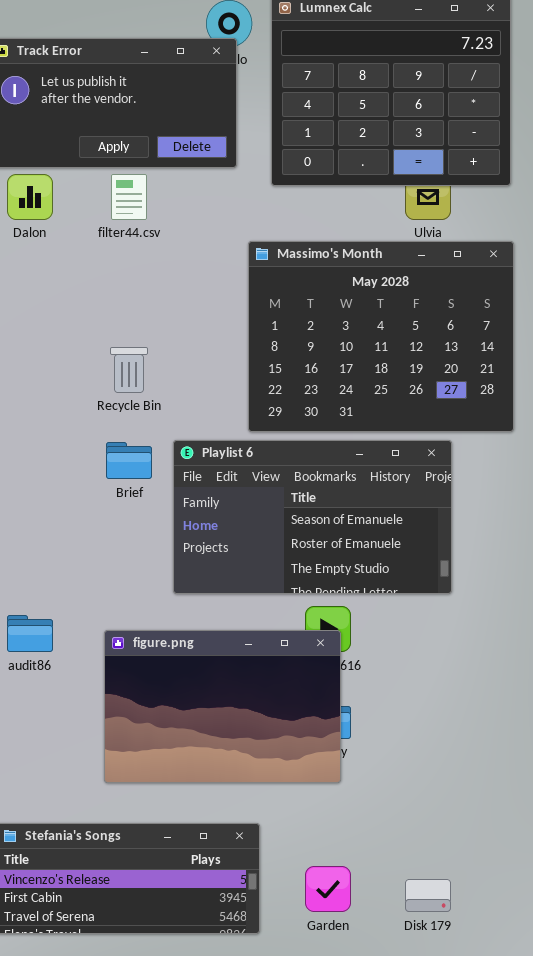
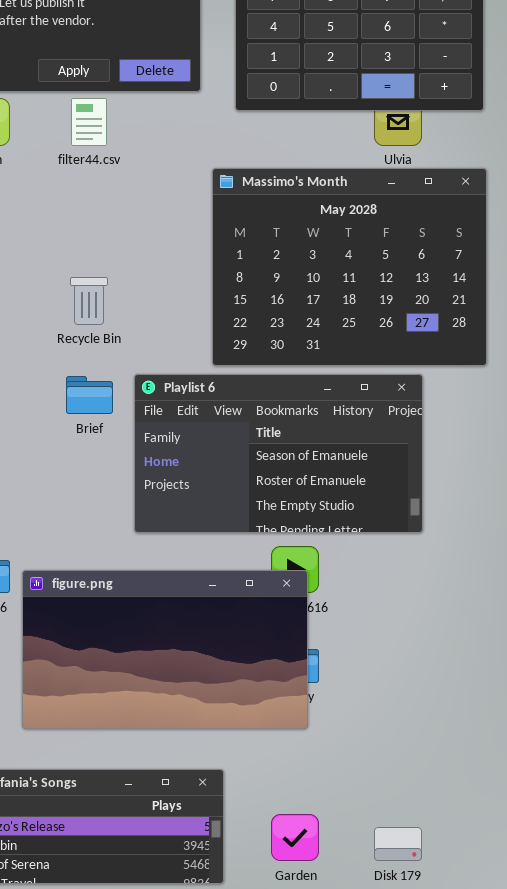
figure.png: [104,630,341,783] -> [22,570,308,729], resized

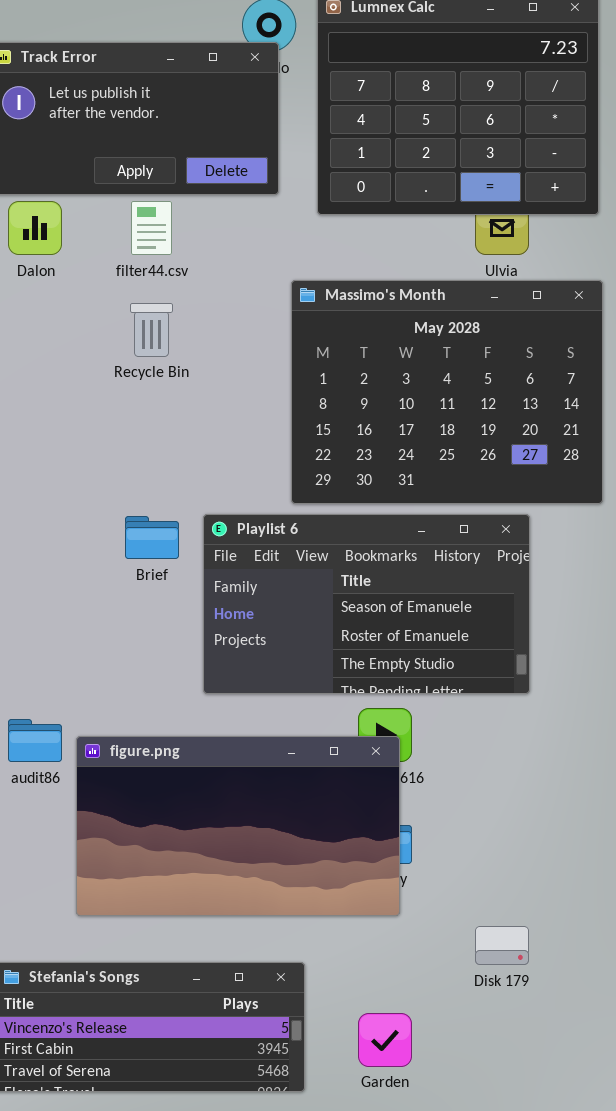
Recycle Bin: [70,277,108,325] -> [130,303,173,357], moved
Disk 179: [374,827,422,861] -> [475,926,529,965], moved

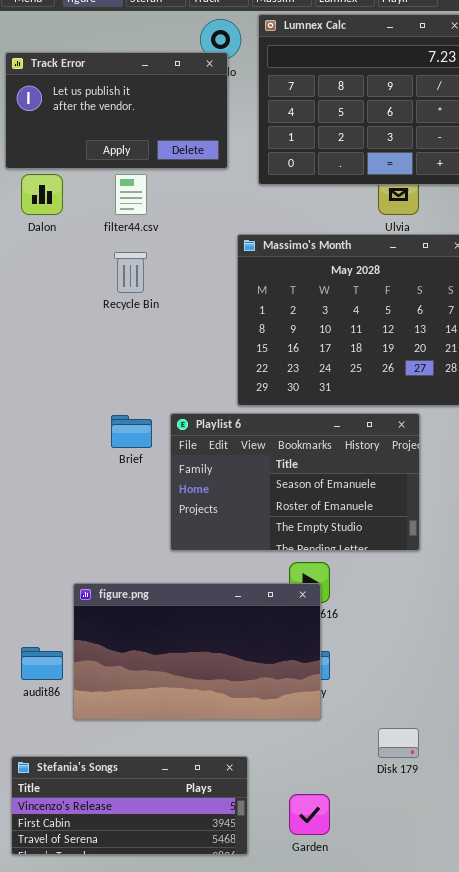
audit86: [8,719,62,762] -> [21,647,63,680], moved

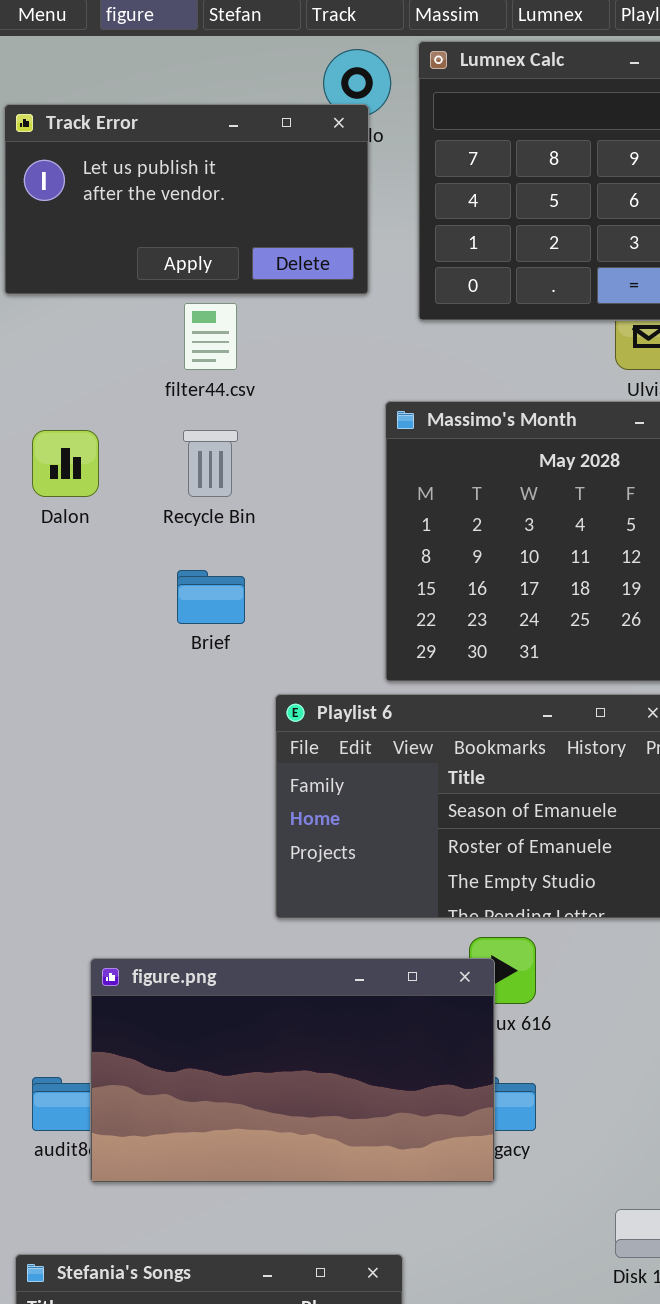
Dalon: [21,174,63,215] -> [32,430,99,497], moved
Brief: [111,415,152,448] -> [177,570,245,624], moved
figure.png: [73,583,321,720] -> [90,958,495,1183], moved

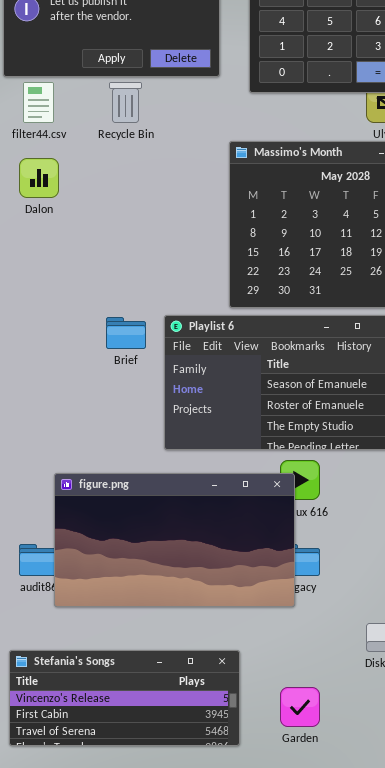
filter44.csv: [184,303,237,370] -> [23,82,54,123], moved
Recycle Bin: [183,430,238,497] -> [109,82,142,123], moved
Brief: [177,570,245,624] -> [106,317,146,349], moved

